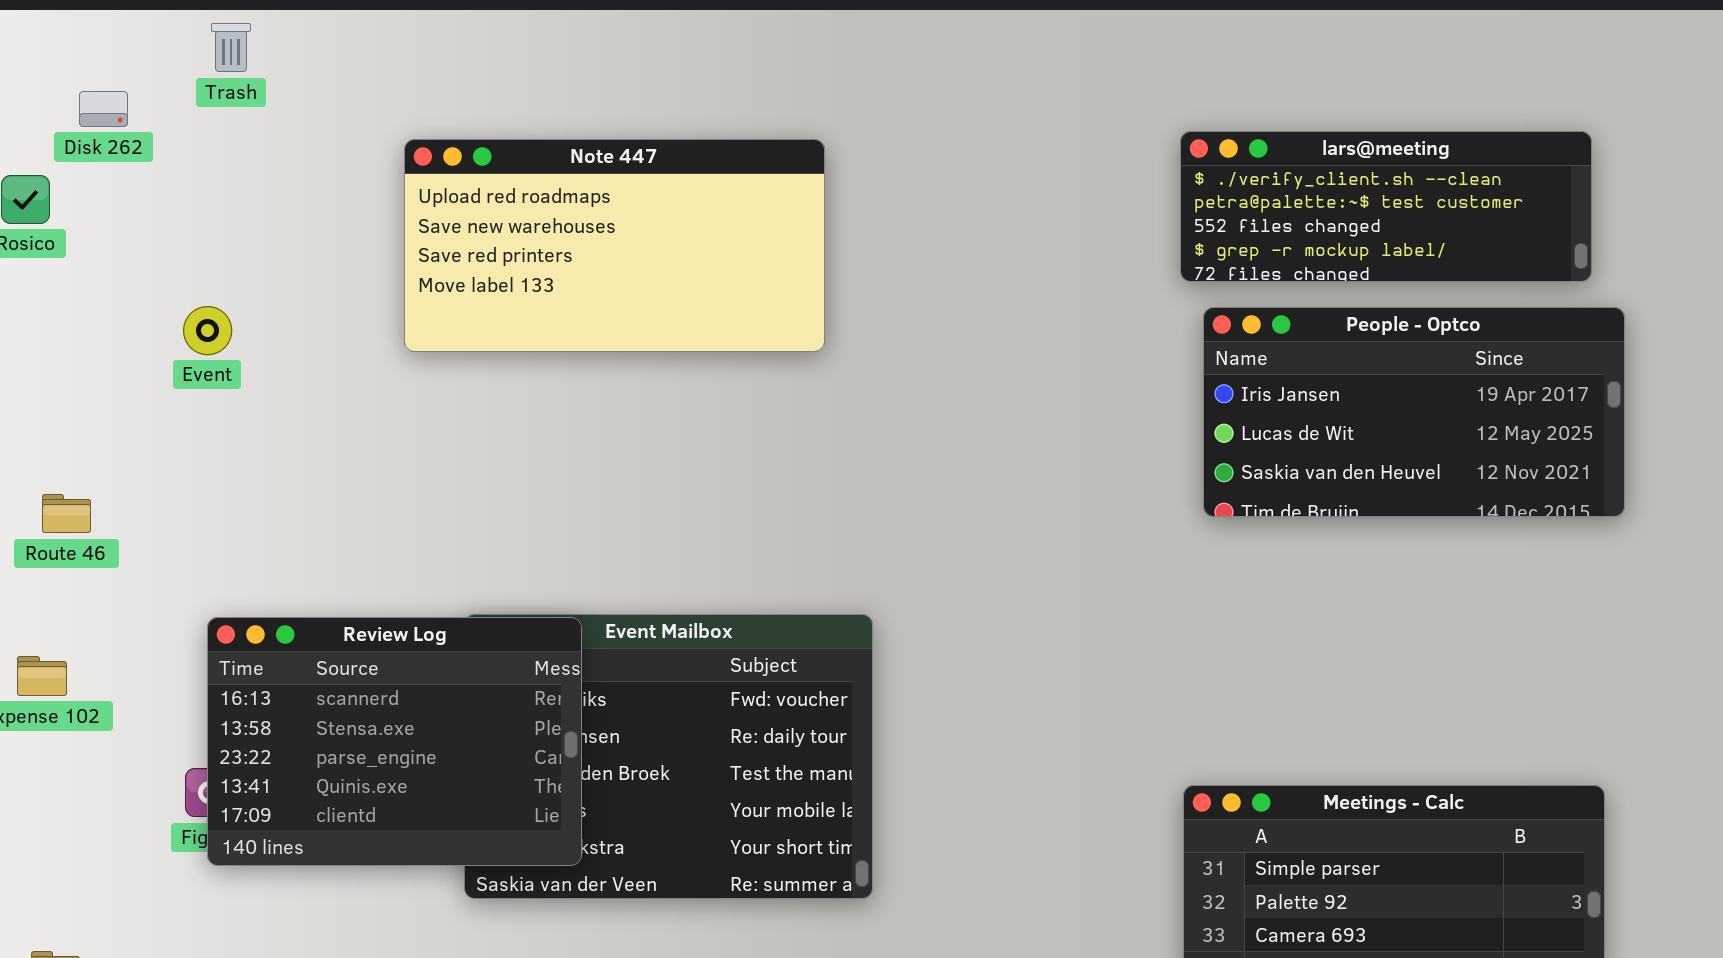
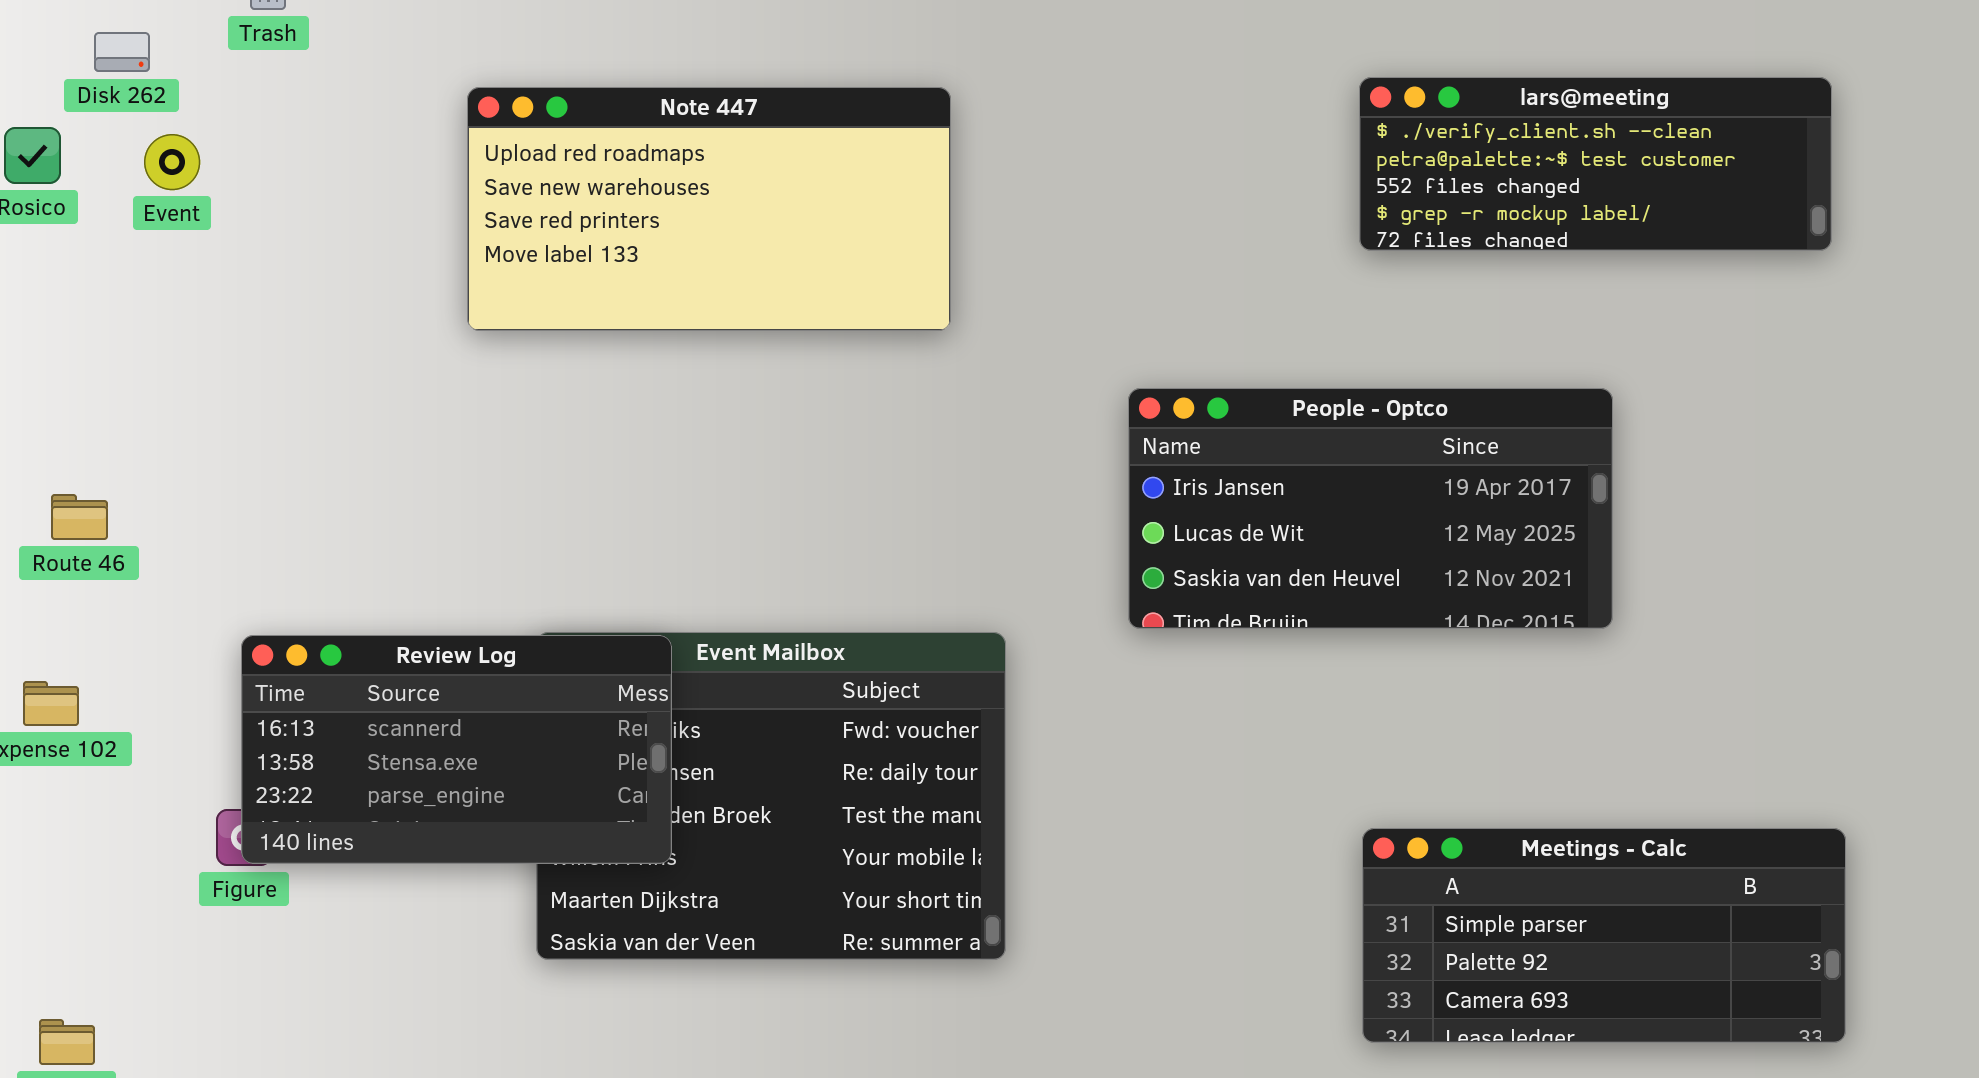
Event: [183,306,232,355] -> [144,134,200,190], moved
People - Optco: [1203,307,1625,517] -> [1128,388,1613,629], moved
Review Log: [207,617,582,866] -> [241,635,672,864], resized

